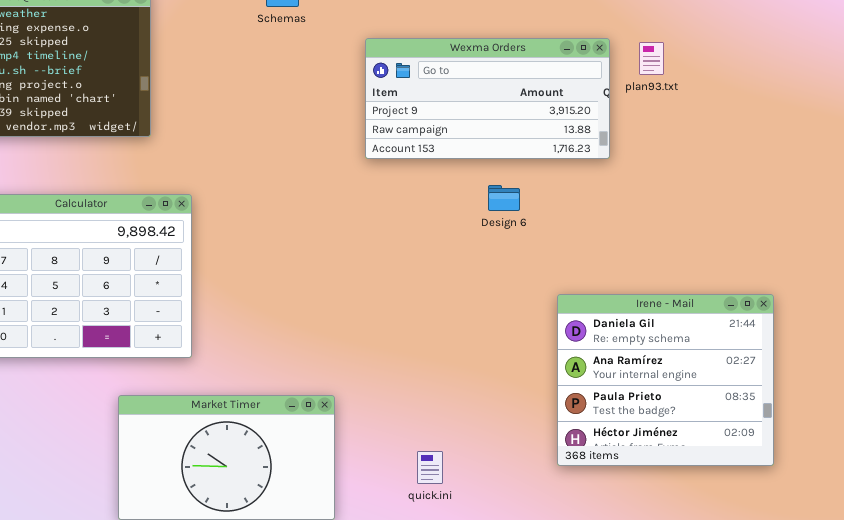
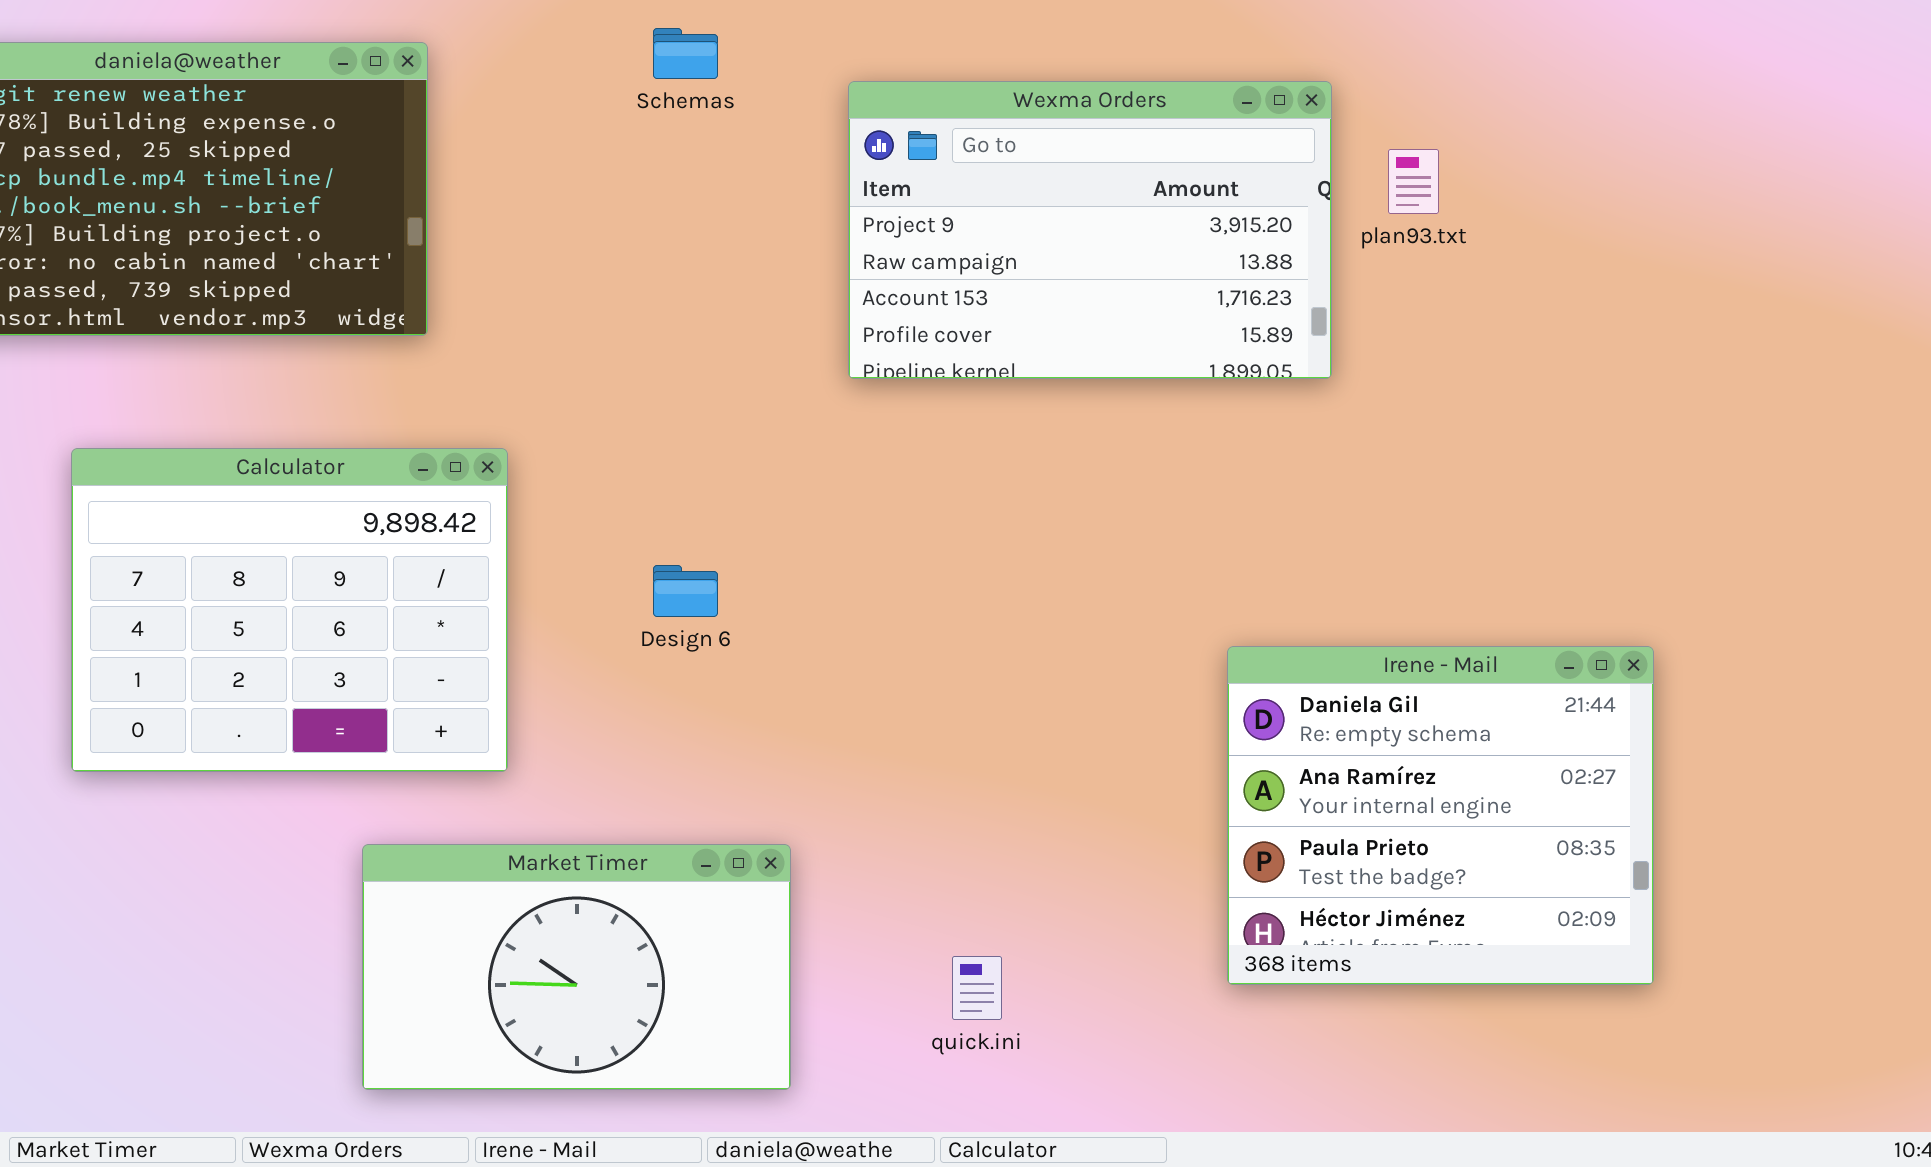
Wexma Orders: [365,38,610,159] -> [848,81,1332,379], resized
Design 6: [488,185,520,211] -> [653,565,718,617], moved

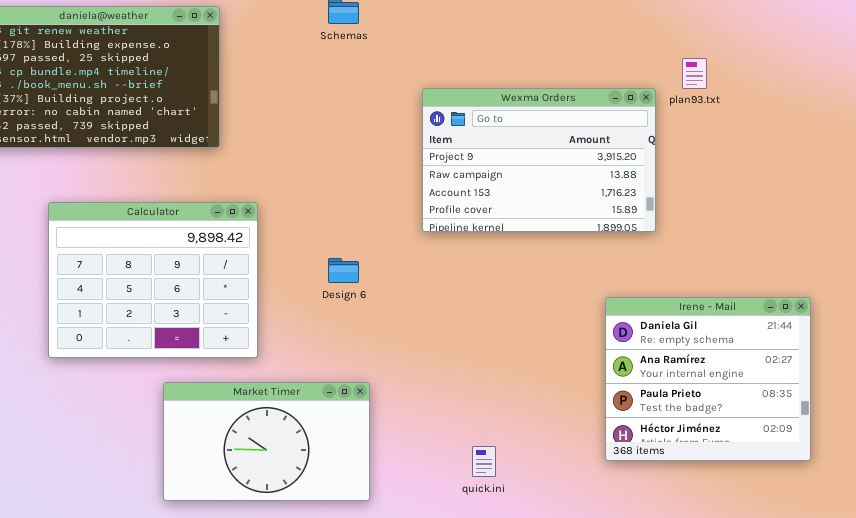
Wexma Orders: [848,81,1332,379] -> [422,88,656,232], moved
Market Timer: [362,844,791,1090] -> [163,382,370,501], moved

